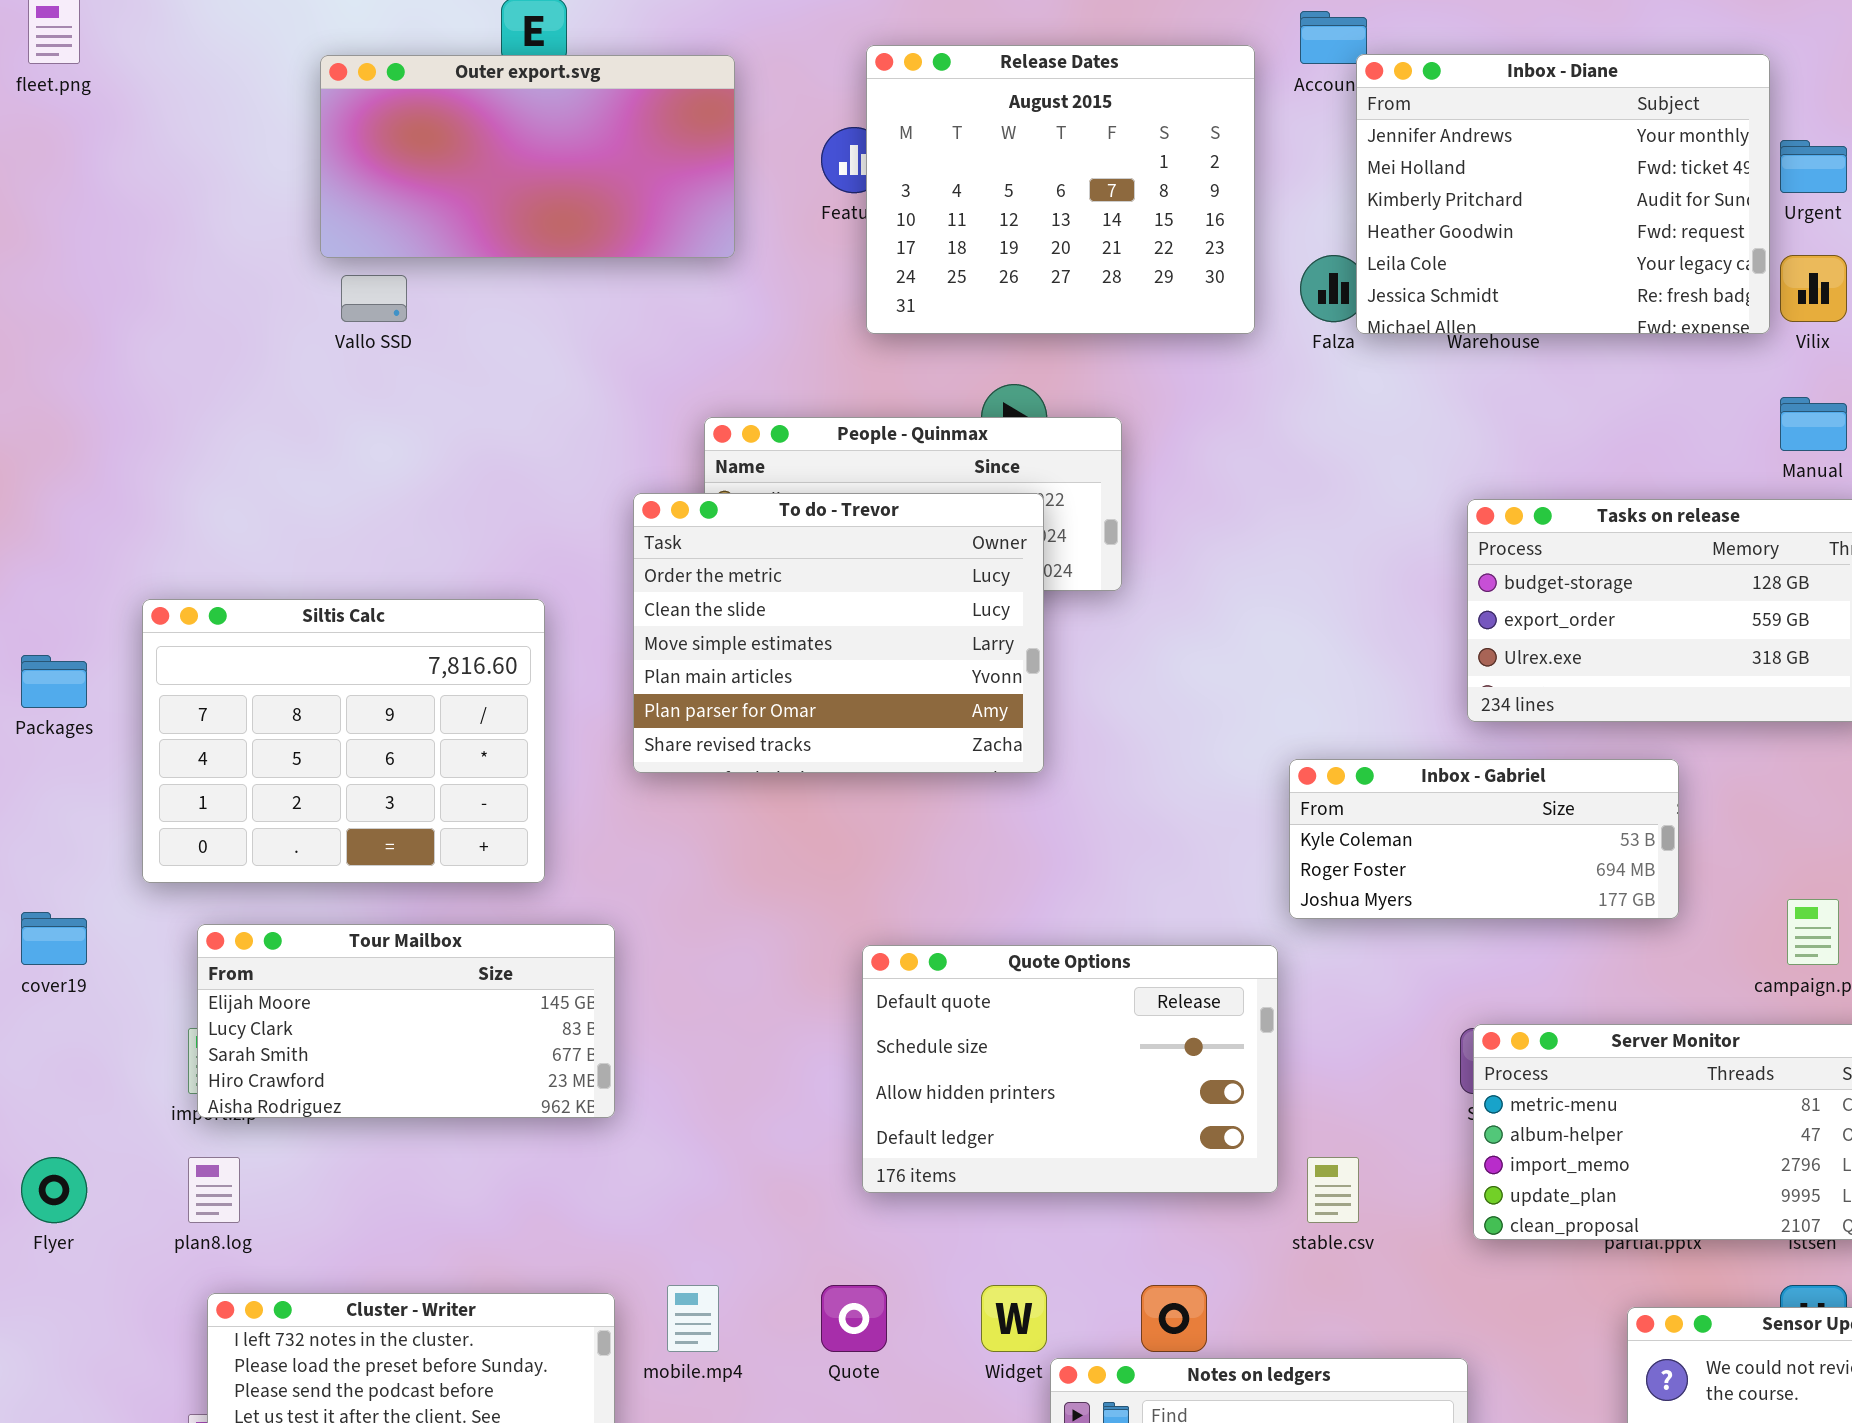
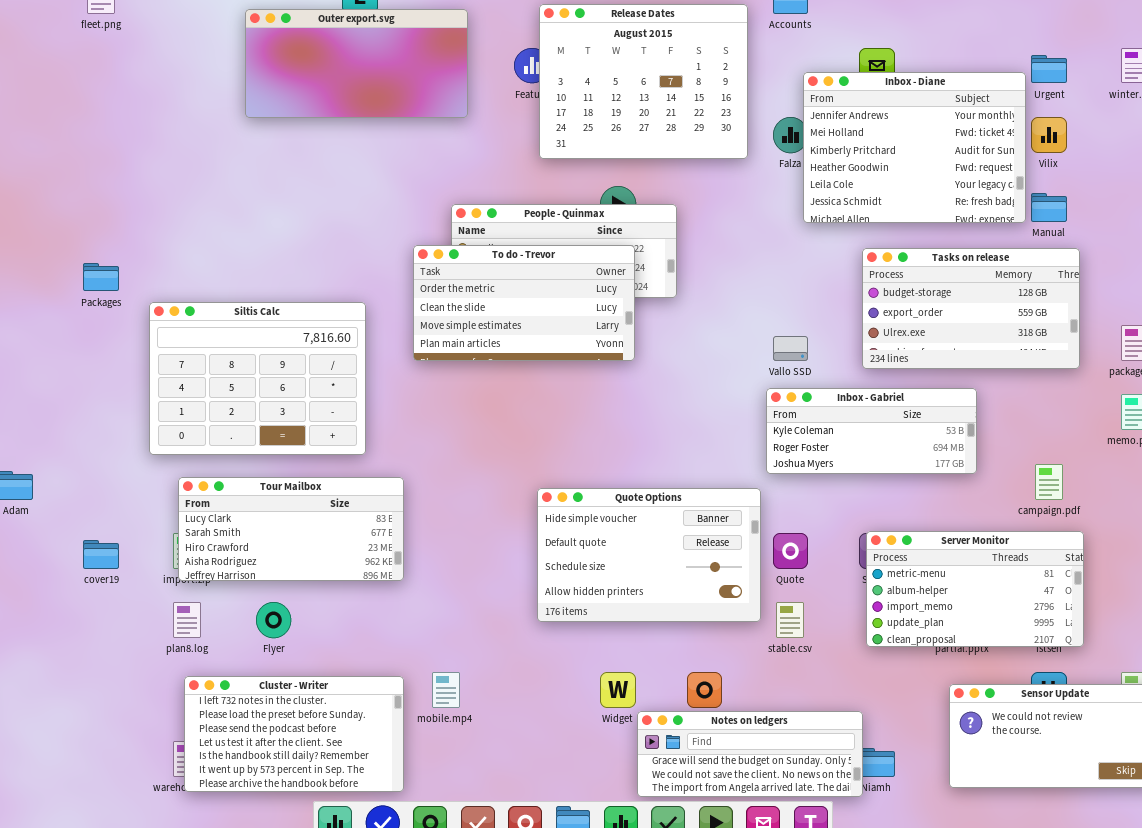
Inbox - Diane: [1356,54,1770,334] -> [803,72,1026,223], moved
Vallo SSD: [341,275,407,322] -> [773,336,808,361], moved
To do - Trevor: [633,493,1044,773] -> [413,245,635,361], resized
Packages: [21,655,87,708] -> [83,263,119,291], moved
cover19: [21,912,87,965] -> [83,540,119,569], moved
Tour Mailbox: [197,924,615,1118] -> [178,477,404,581], scrolled down 1 row
Quote Options: [862,945,1278,1193] -> [537,488,761,622], scrolled up 1 row
Flyer: [21,1157,87,1223] -> [256,602,291,638], moved
Quote: [821,1285,887,1352] -> [773,533,808,569], moved

